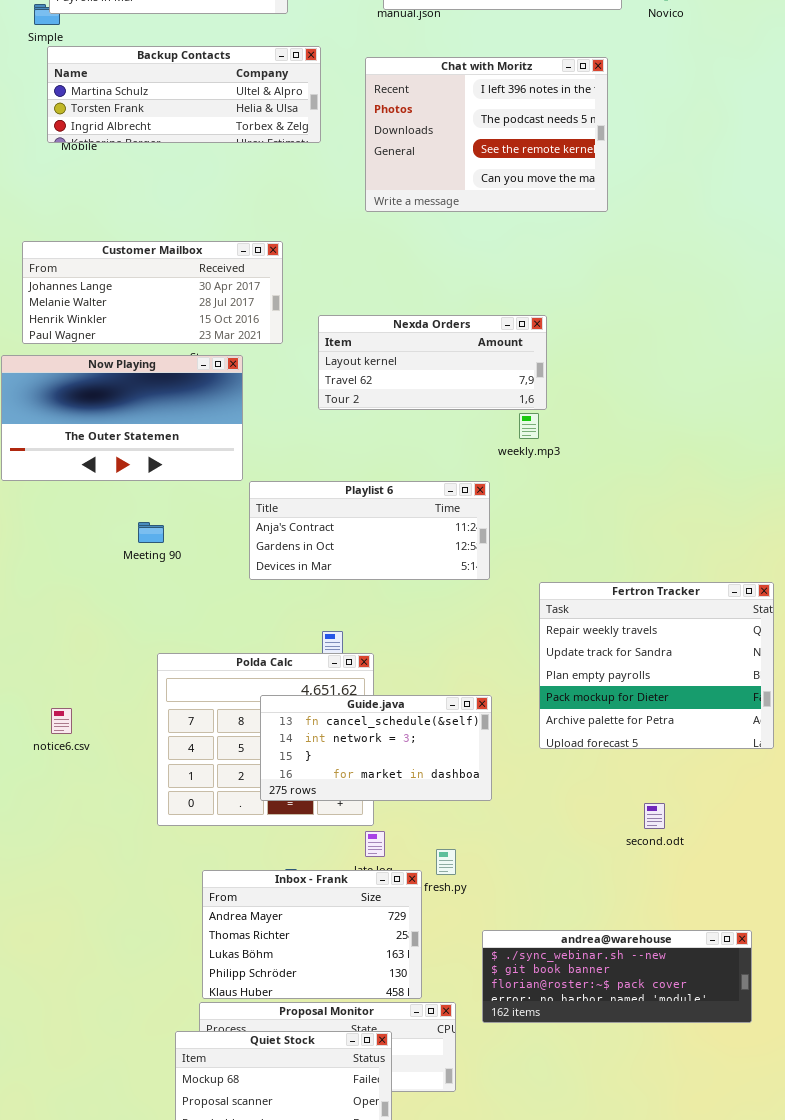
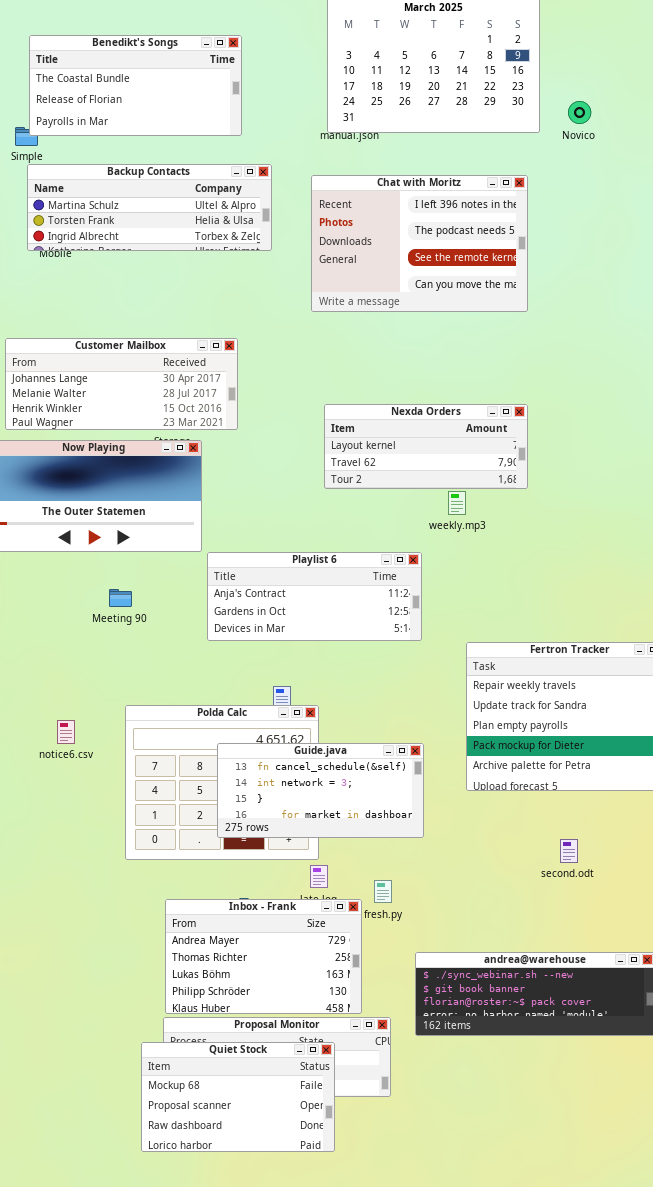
Nexda Orders: [318,315,547,410] -> [324,404,528,489], moved
notice6.csv: [51,708,72,734] -> [57,720,75,744], moved

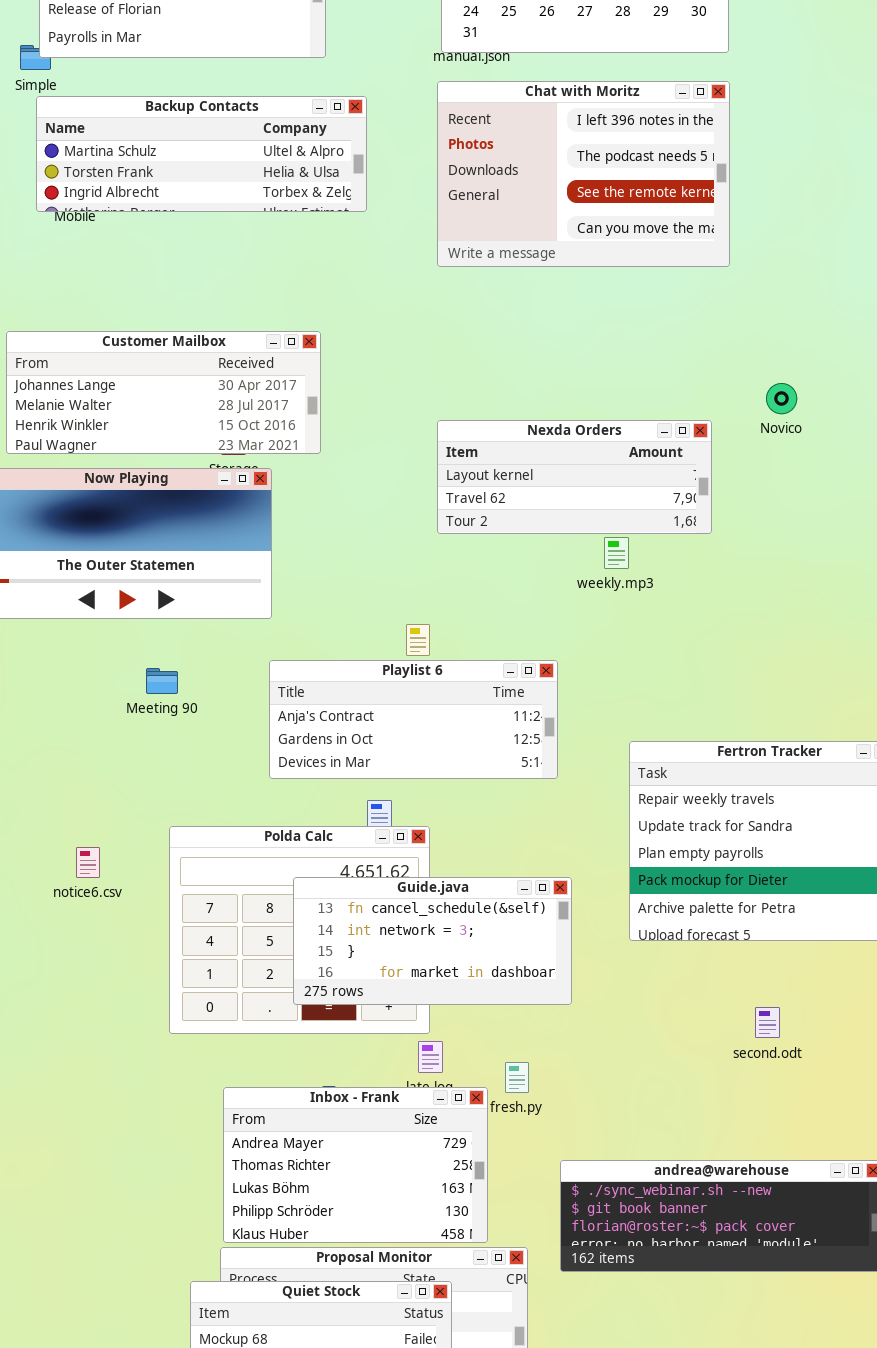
Novico: [568,101,591,124] -> [766,383,797,414], moved
Chat with Moritz: [311,175,528,312] -> [437,81,730,267], moved
Playlist 6: [207,552,422,641] -> [269,660,558,779], moved

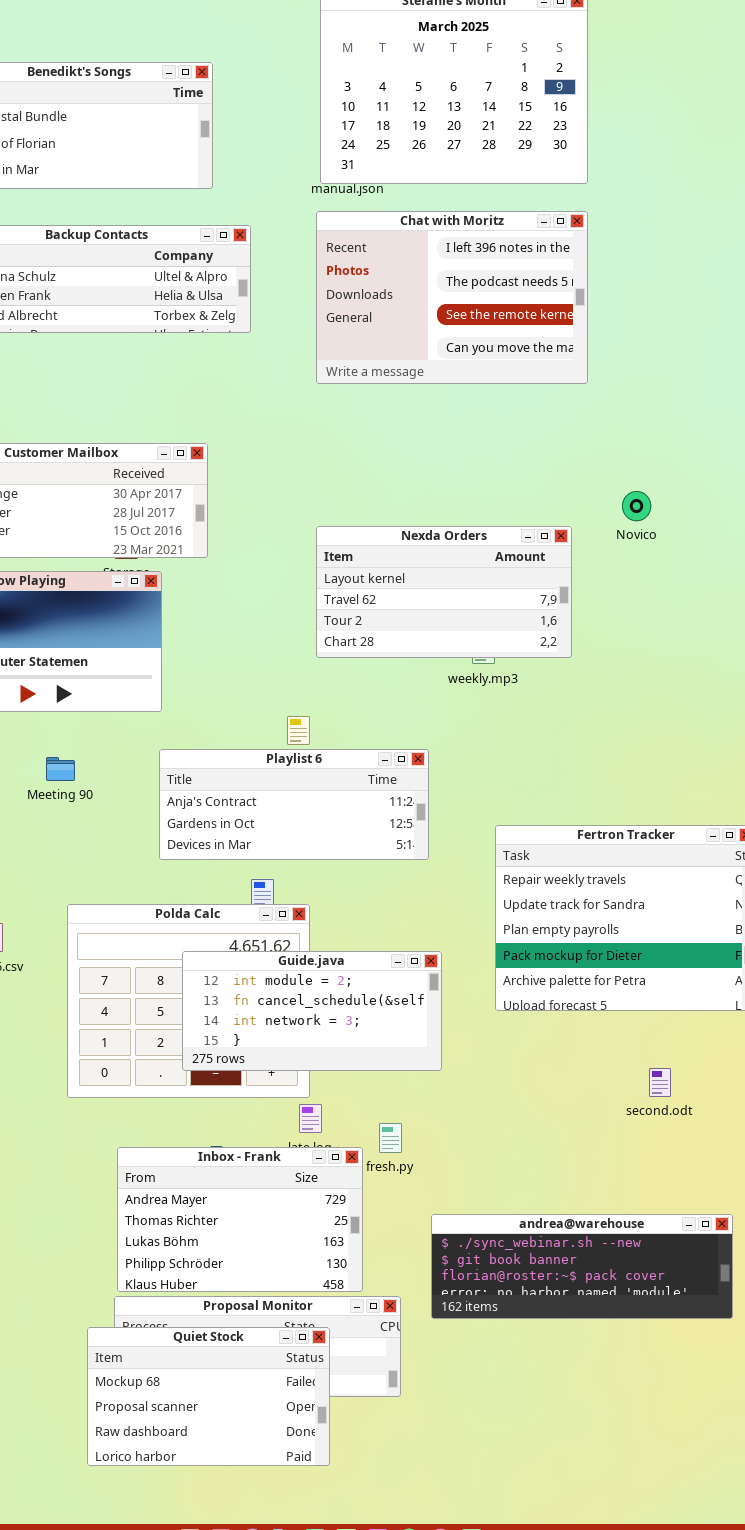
Nexda Orders: [437,420,712,534] -> [316,526,572,658], resized
Guide.java: [293,877,572,1005] -> [182,951,442,1071], scrolled up 1 row
second.odt: [755,1007,780,1038] -> [649,1068,671,1097], moved

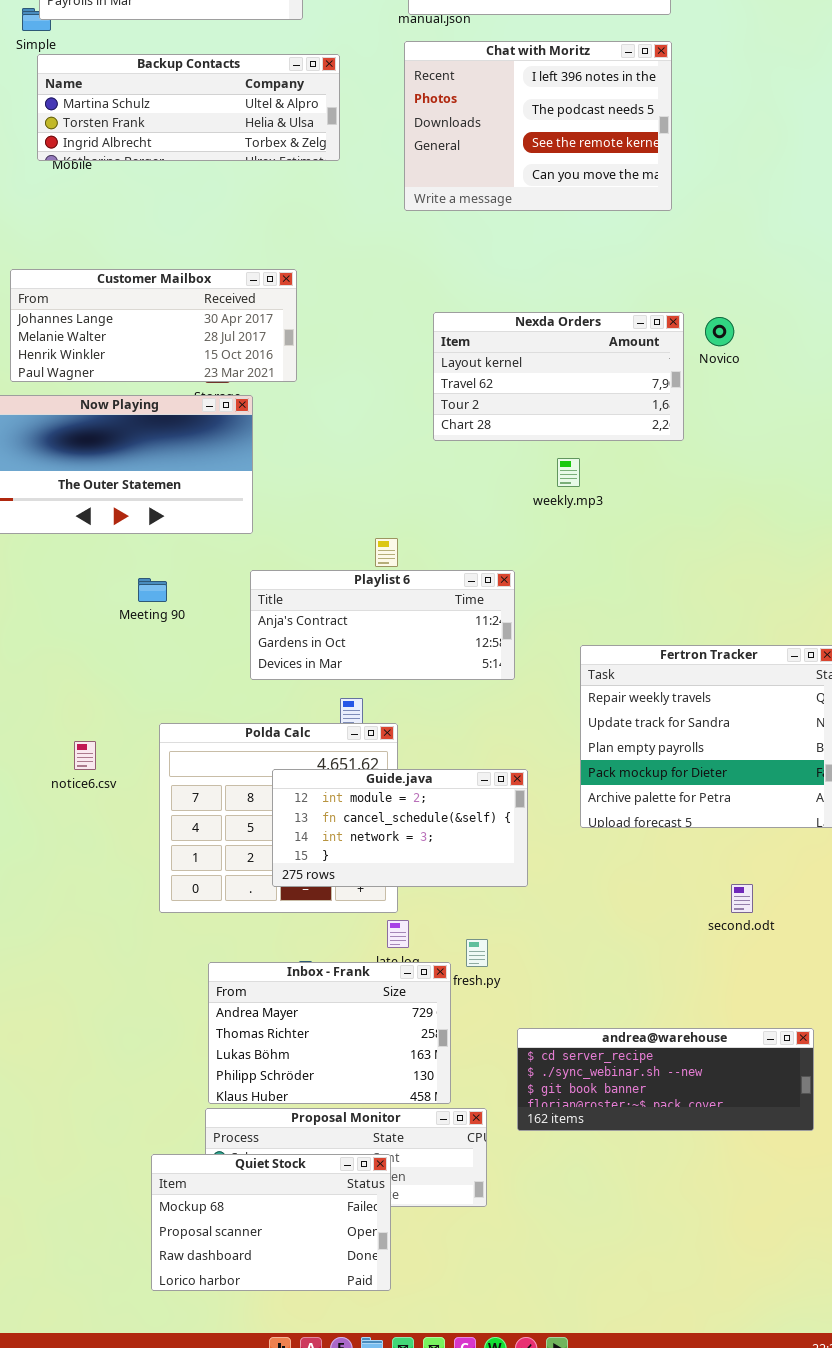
Nexda Orders: [316,526,572,658] -> [433,312,684,441], moved
andrea@warehouse: [431,1214,733,1319] -> [517,1028,814,1131], scrolled up 1 row
Quiet Stock: [87,1327,330,1466] -> [151,1154,391,1291], moved

